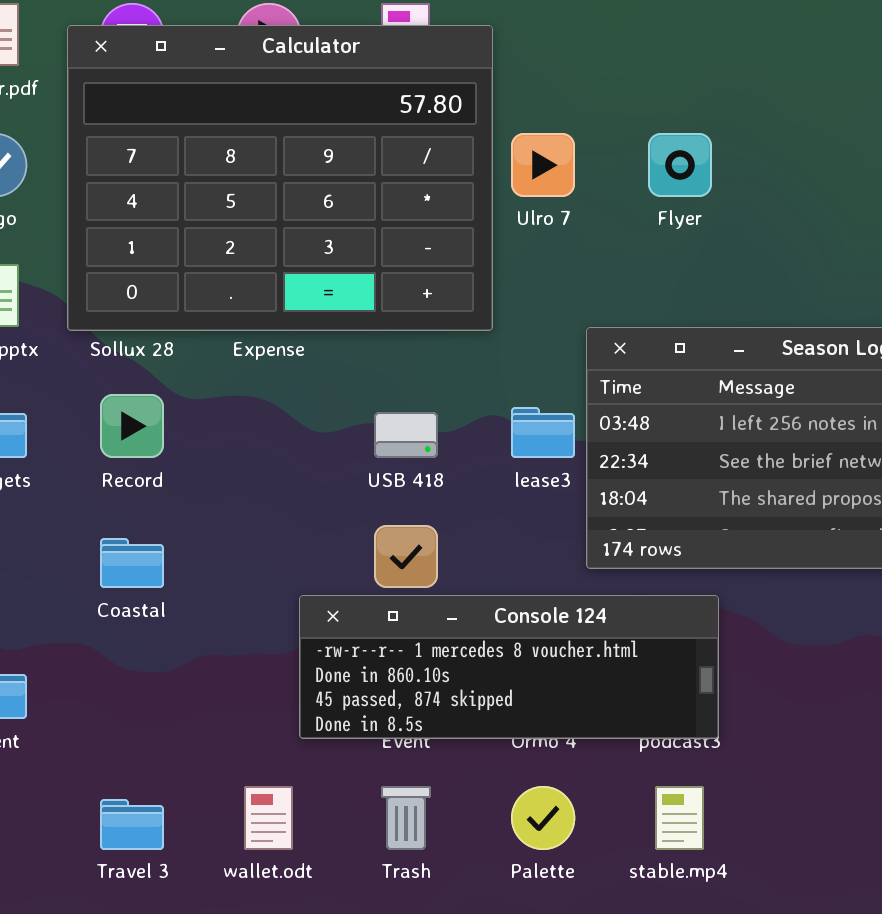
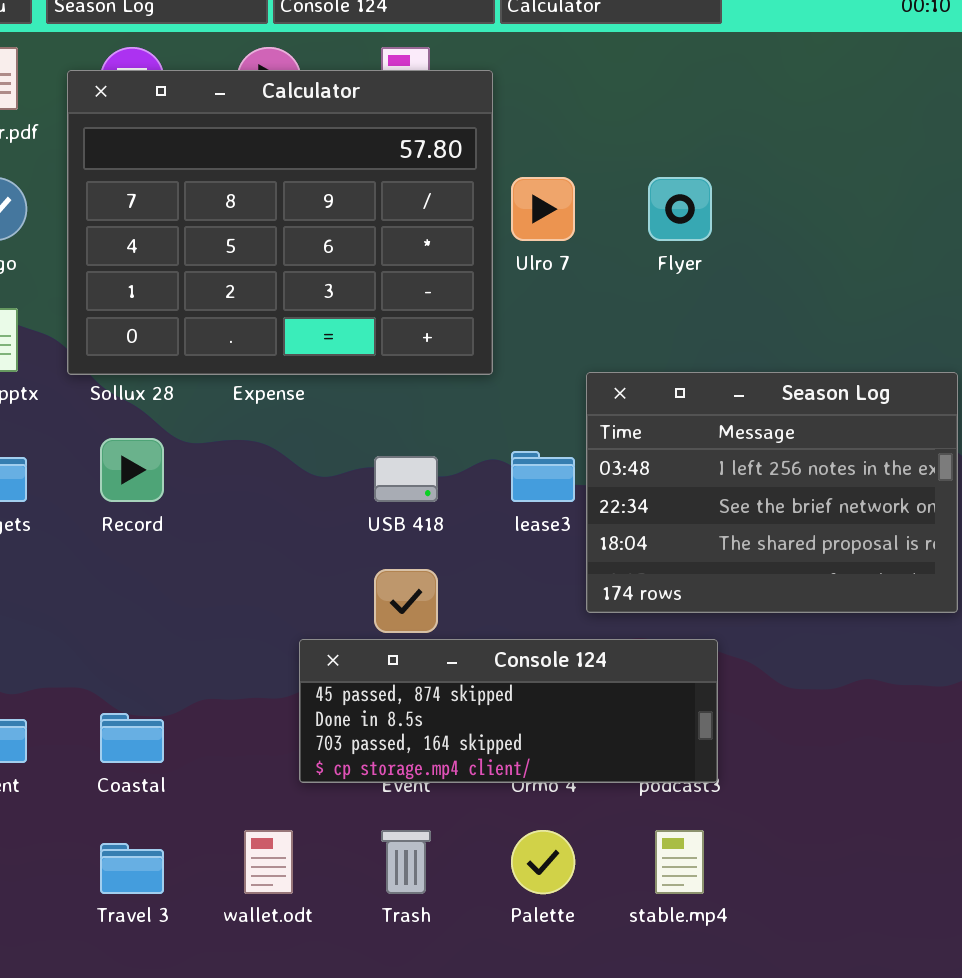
Coastal: [100,538,164,588] -> [100,713,164,763], moved
Console 124: [299,595,719,739] -> [299,639,718,783], scrolled down 2 rows

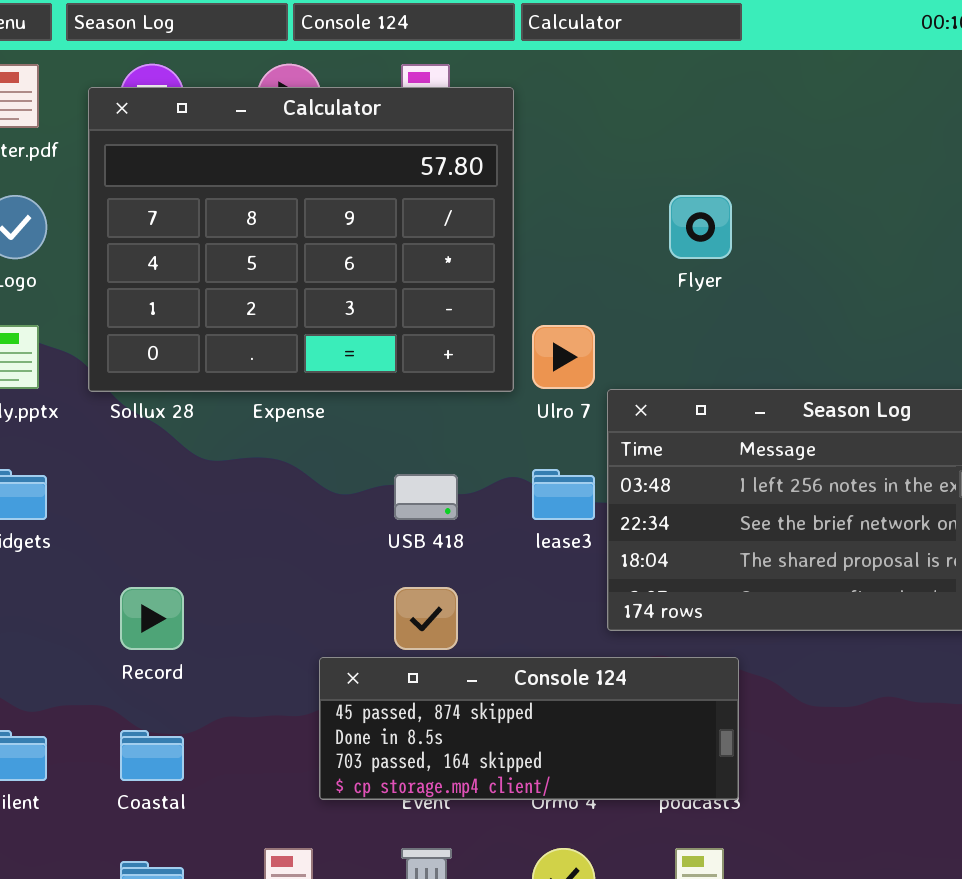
Ulro 7: [511,177,575,241] -> [532,325,595,389], moved
Record: [100,438,164,502] -> [120,587,184,650], moved

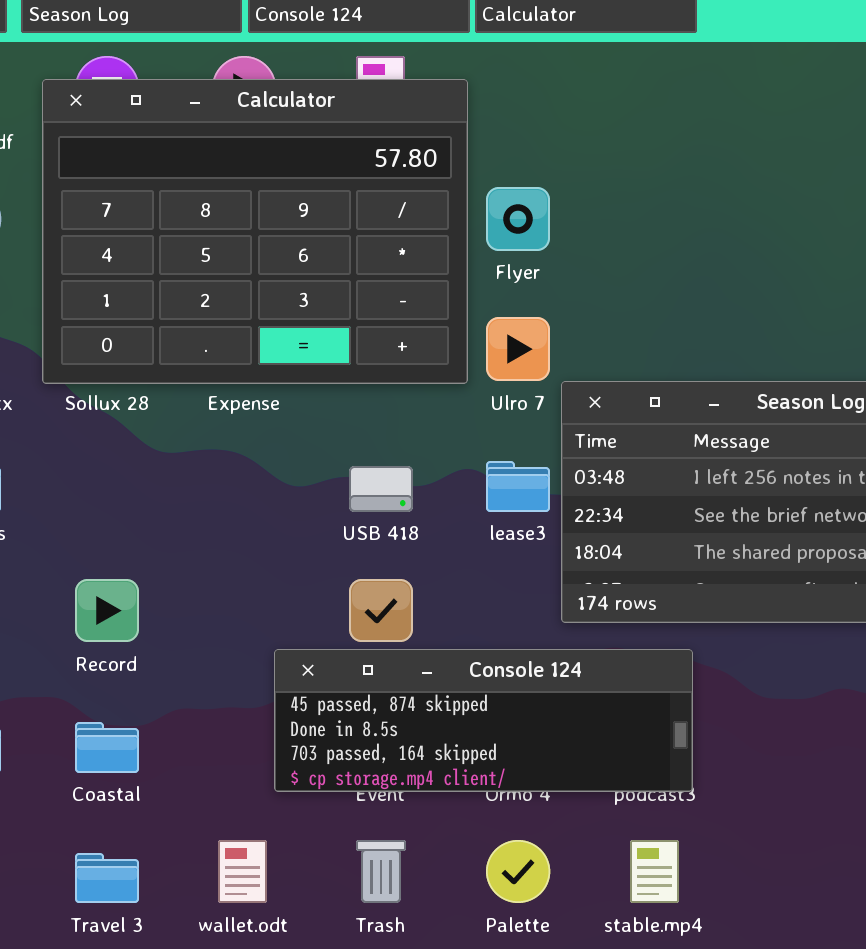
Flyer: [669,195,732,259] -> [486,187,550,251], moved

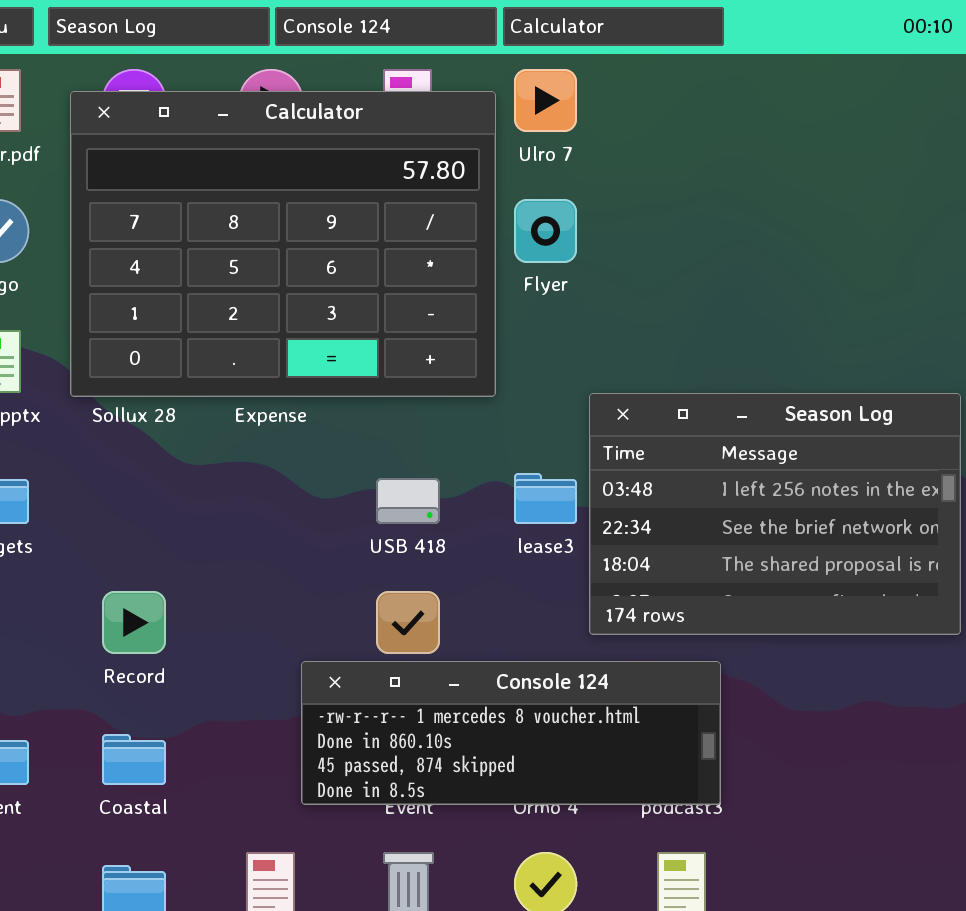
Ulro 7: [486,317,550,381] -> [514,69,577,132], moved
Console 124: [274,649,693,792] -> [301,661,721,805], scrolled up 2 rows

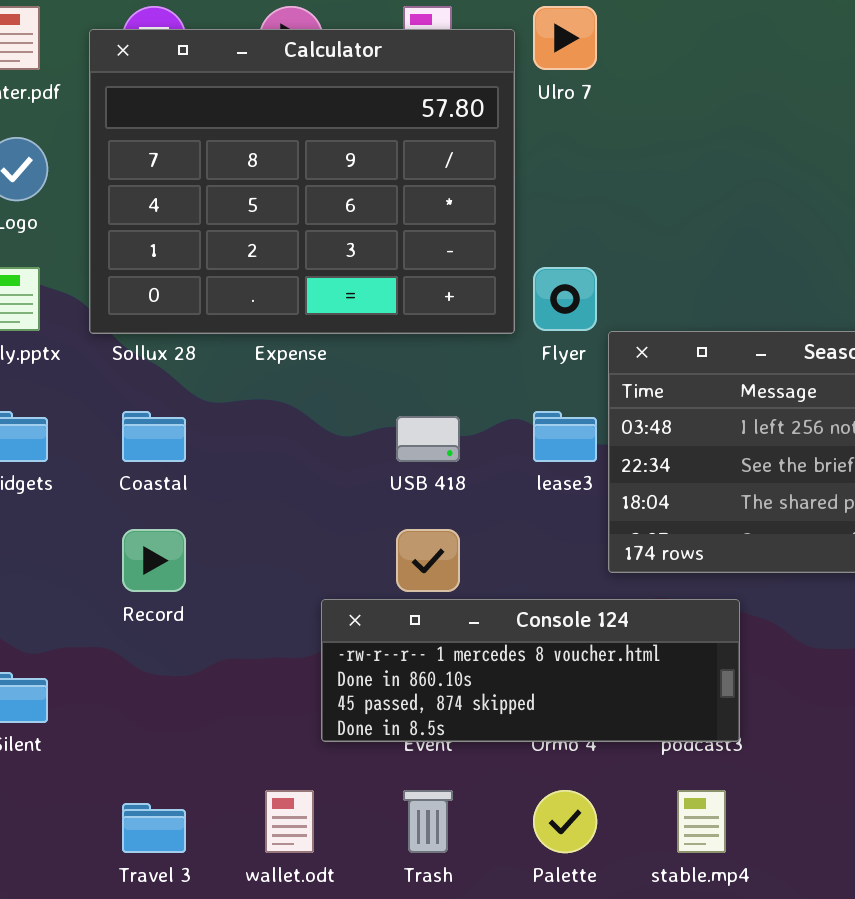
Flyer: [514,199,577,263] -> [533,267,597,331], moved
Coastal: [102,734,166,785] -> [122,411,186,462], moved

